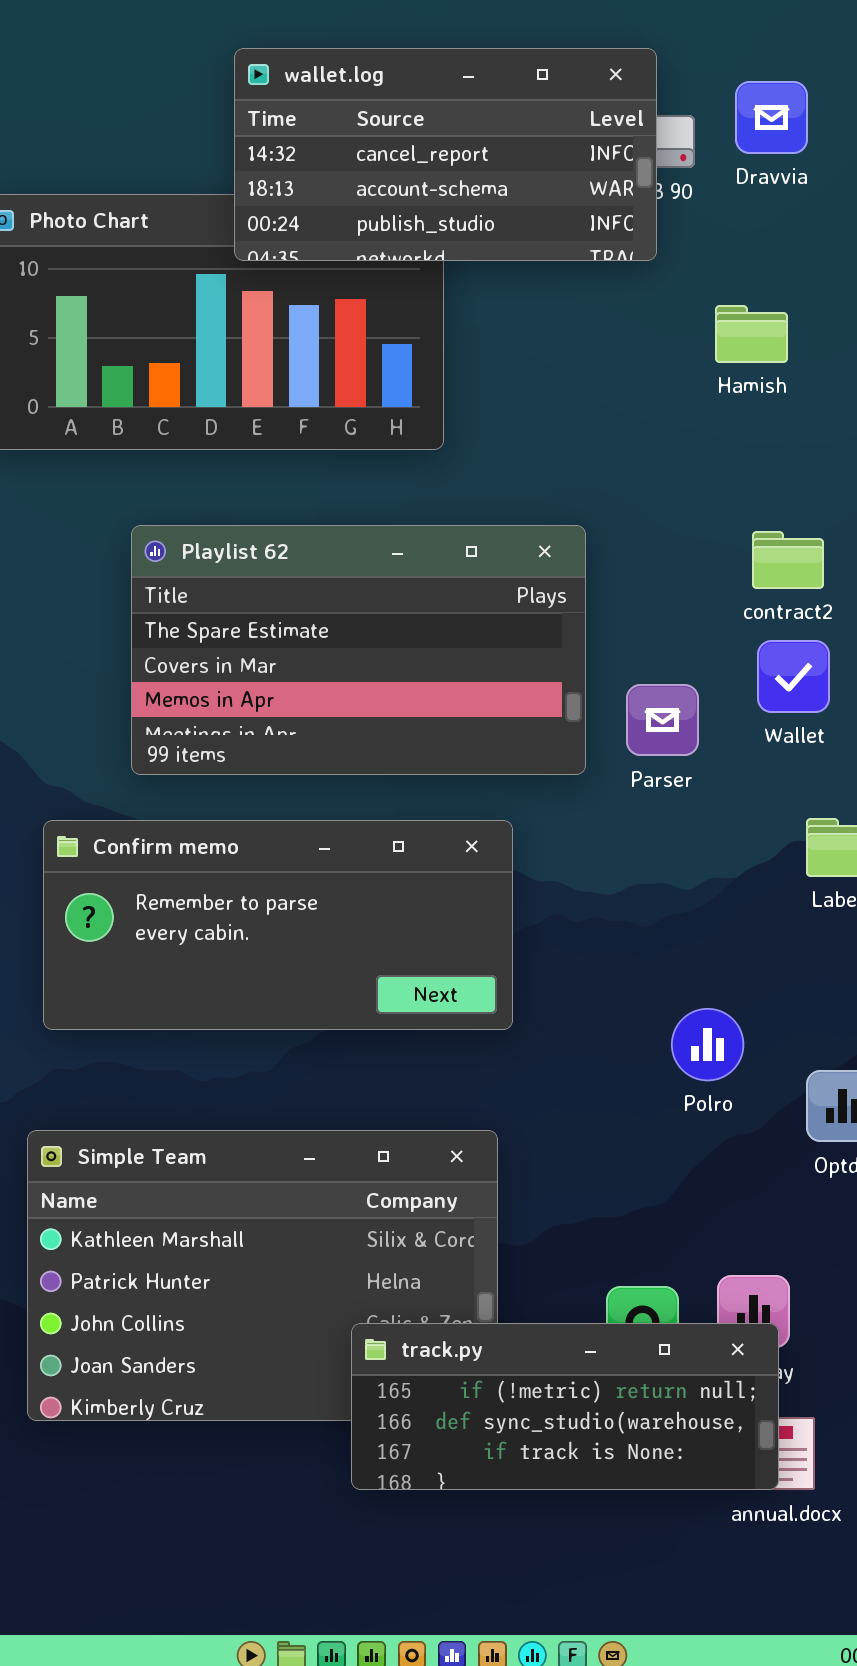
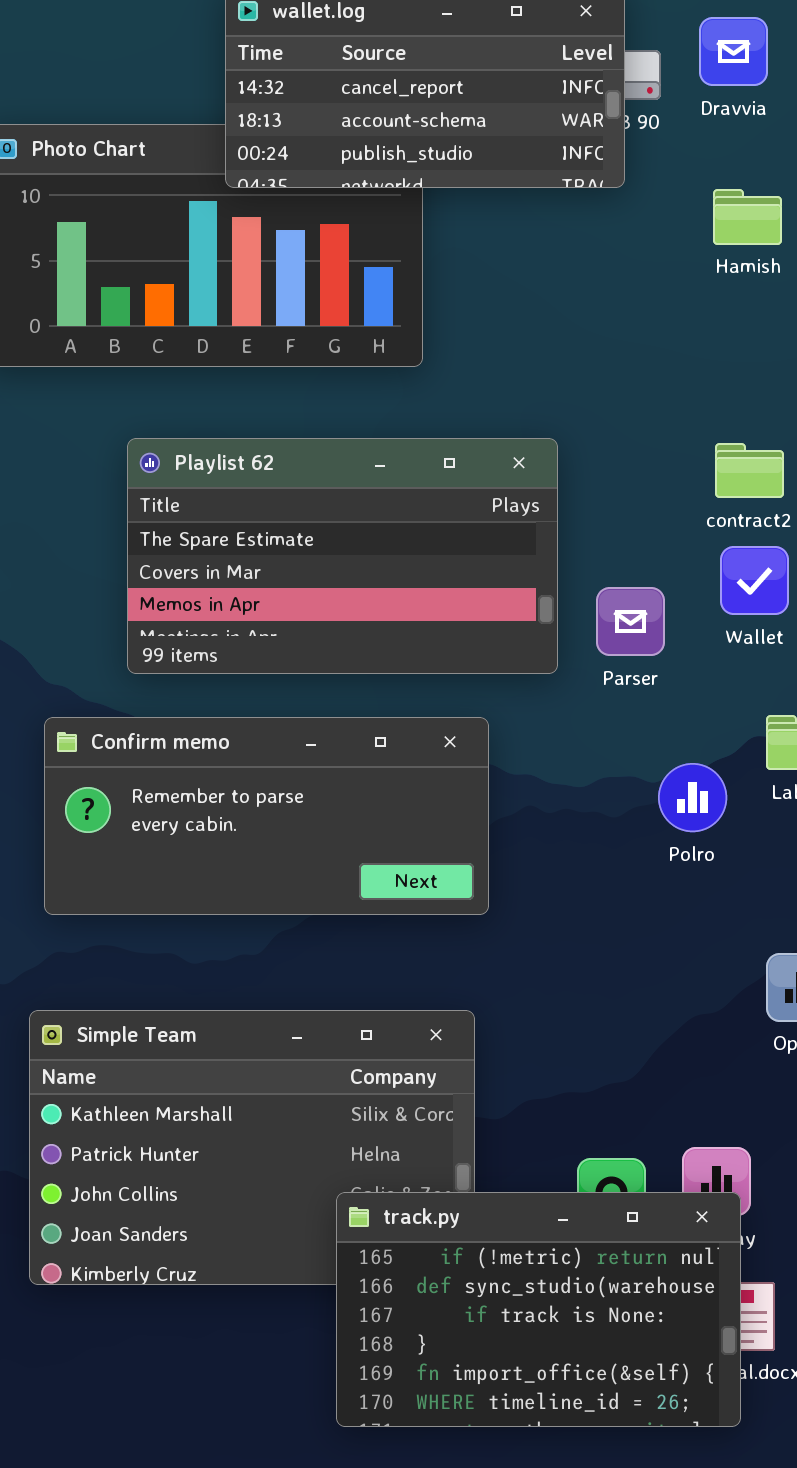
Hamish: [715,305,788,363] -> [713,189,782,245], moved
Polro: [671,1008,744,1081] -> [658,763,727,832], moved
track.py: [351,1323,779,1490] -> [336,1192,741,1427], resized

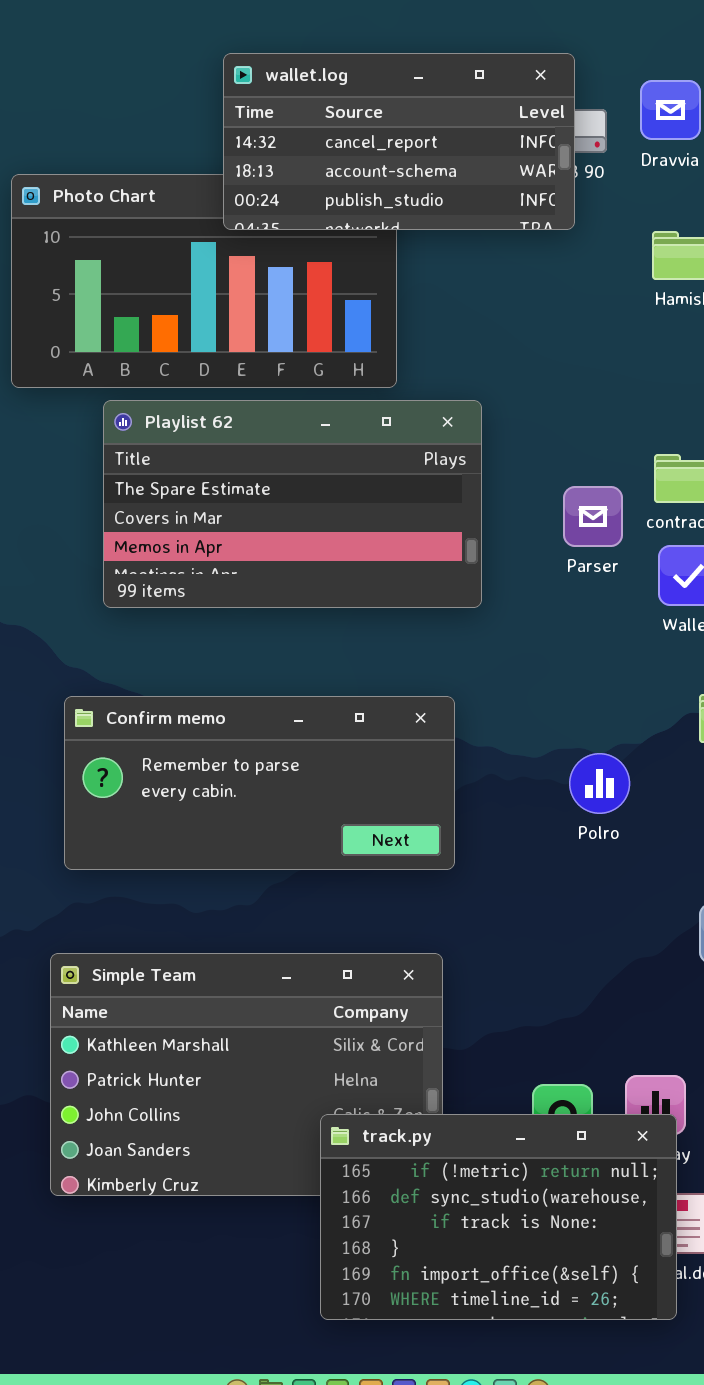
Playlist 62: [127,438,558,674] -> [103,400,482,608], moved
Parser: [596,587,665,656] -> [563,486,623,547], moved
Polro: [658,763,727,832] -> [569,753,630,814], moved

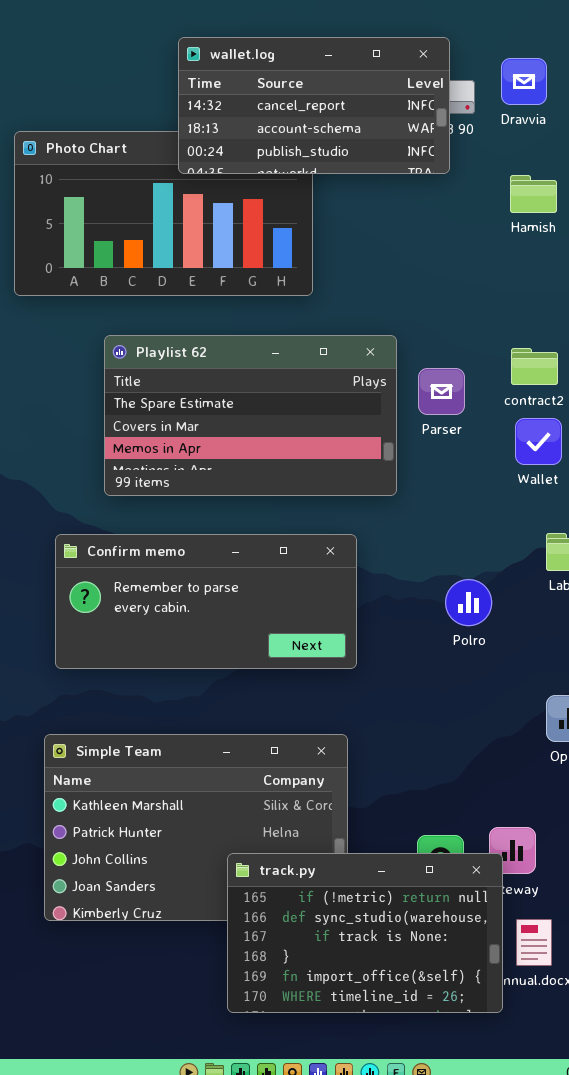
Playlist 62: [103,400,482,608] -> [104,335,397,496], moved
Parser: [563,486,623,547] -> [418,368,465,415], moved
track.py: [320,1114,677,1320] -> [227,853,503,1013], moved

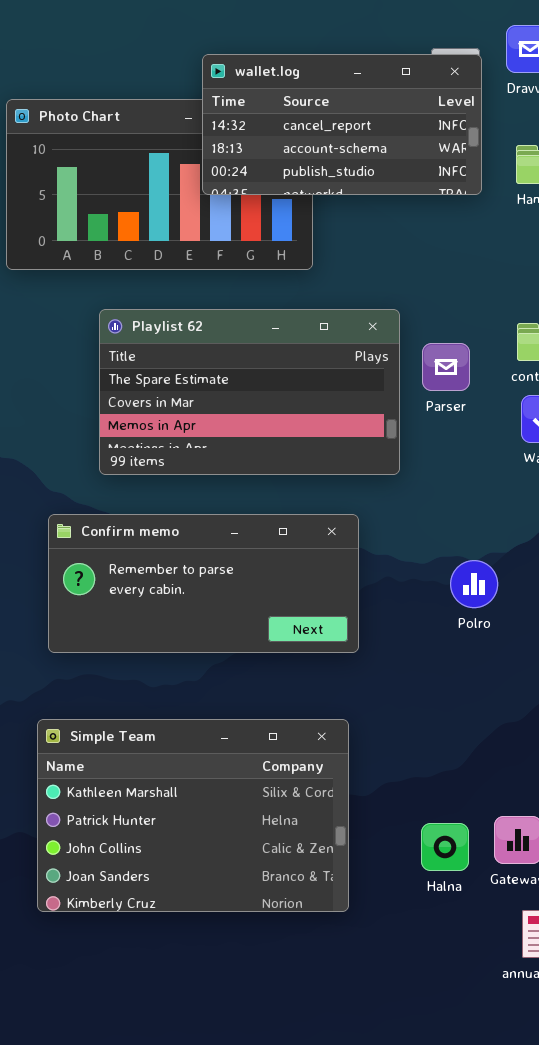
wallet.log: [178,37,450,174] -> [202,54,482,195], moved
track.py: [227,853,503,1013] -> none, closed

